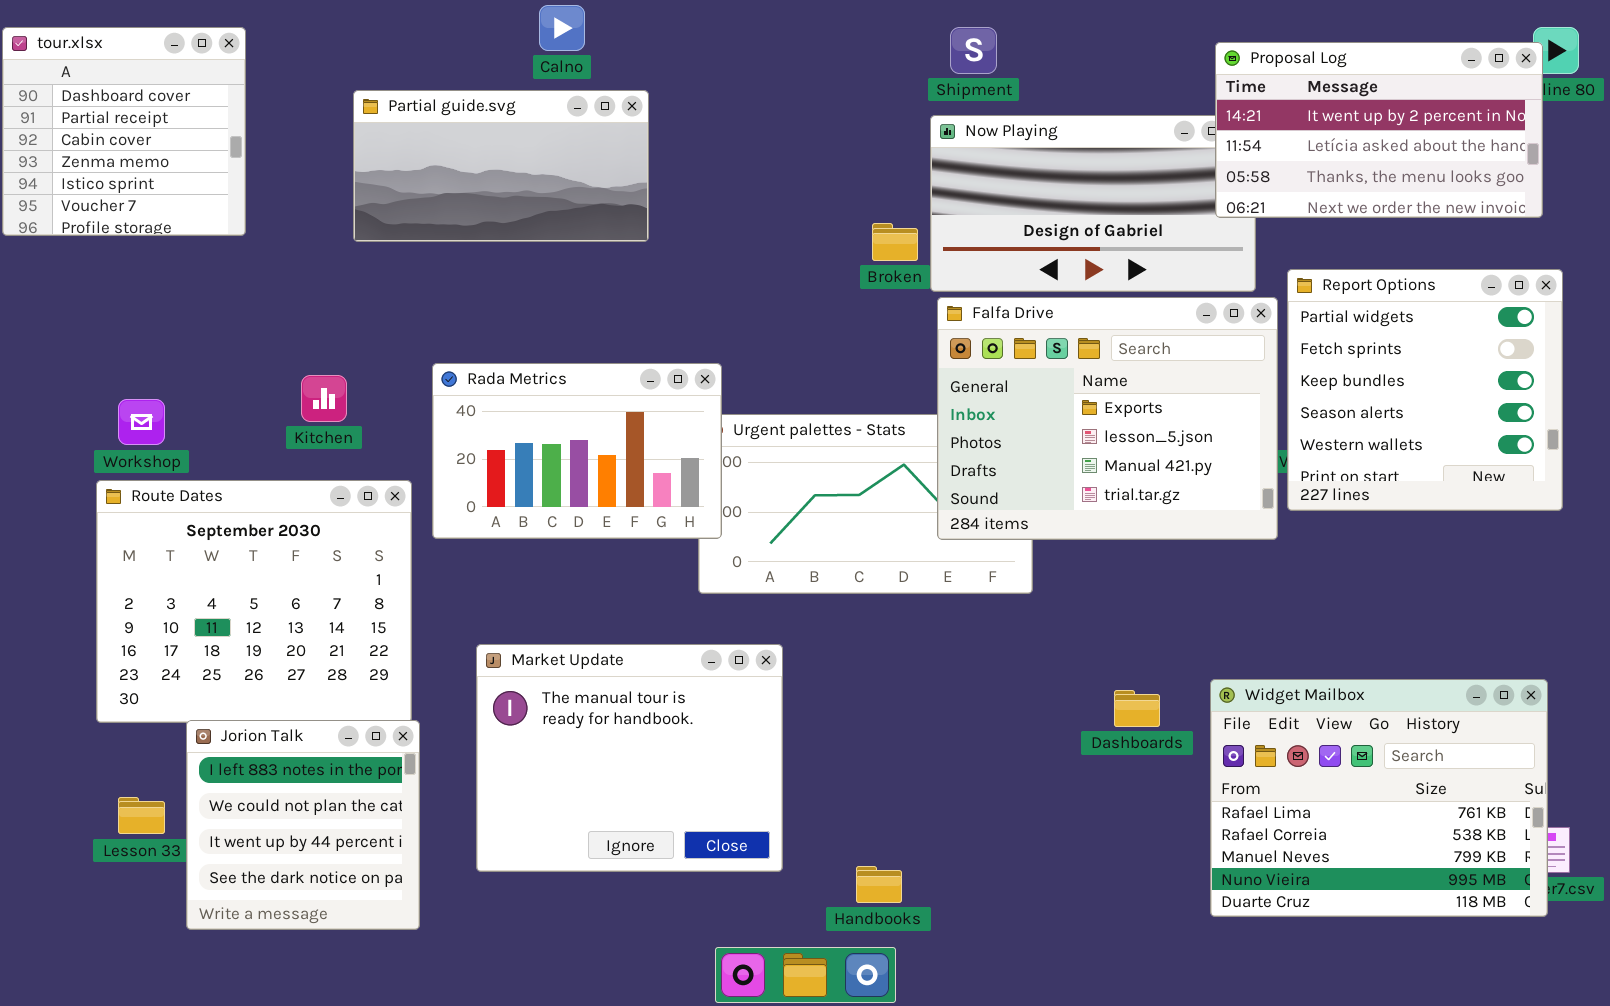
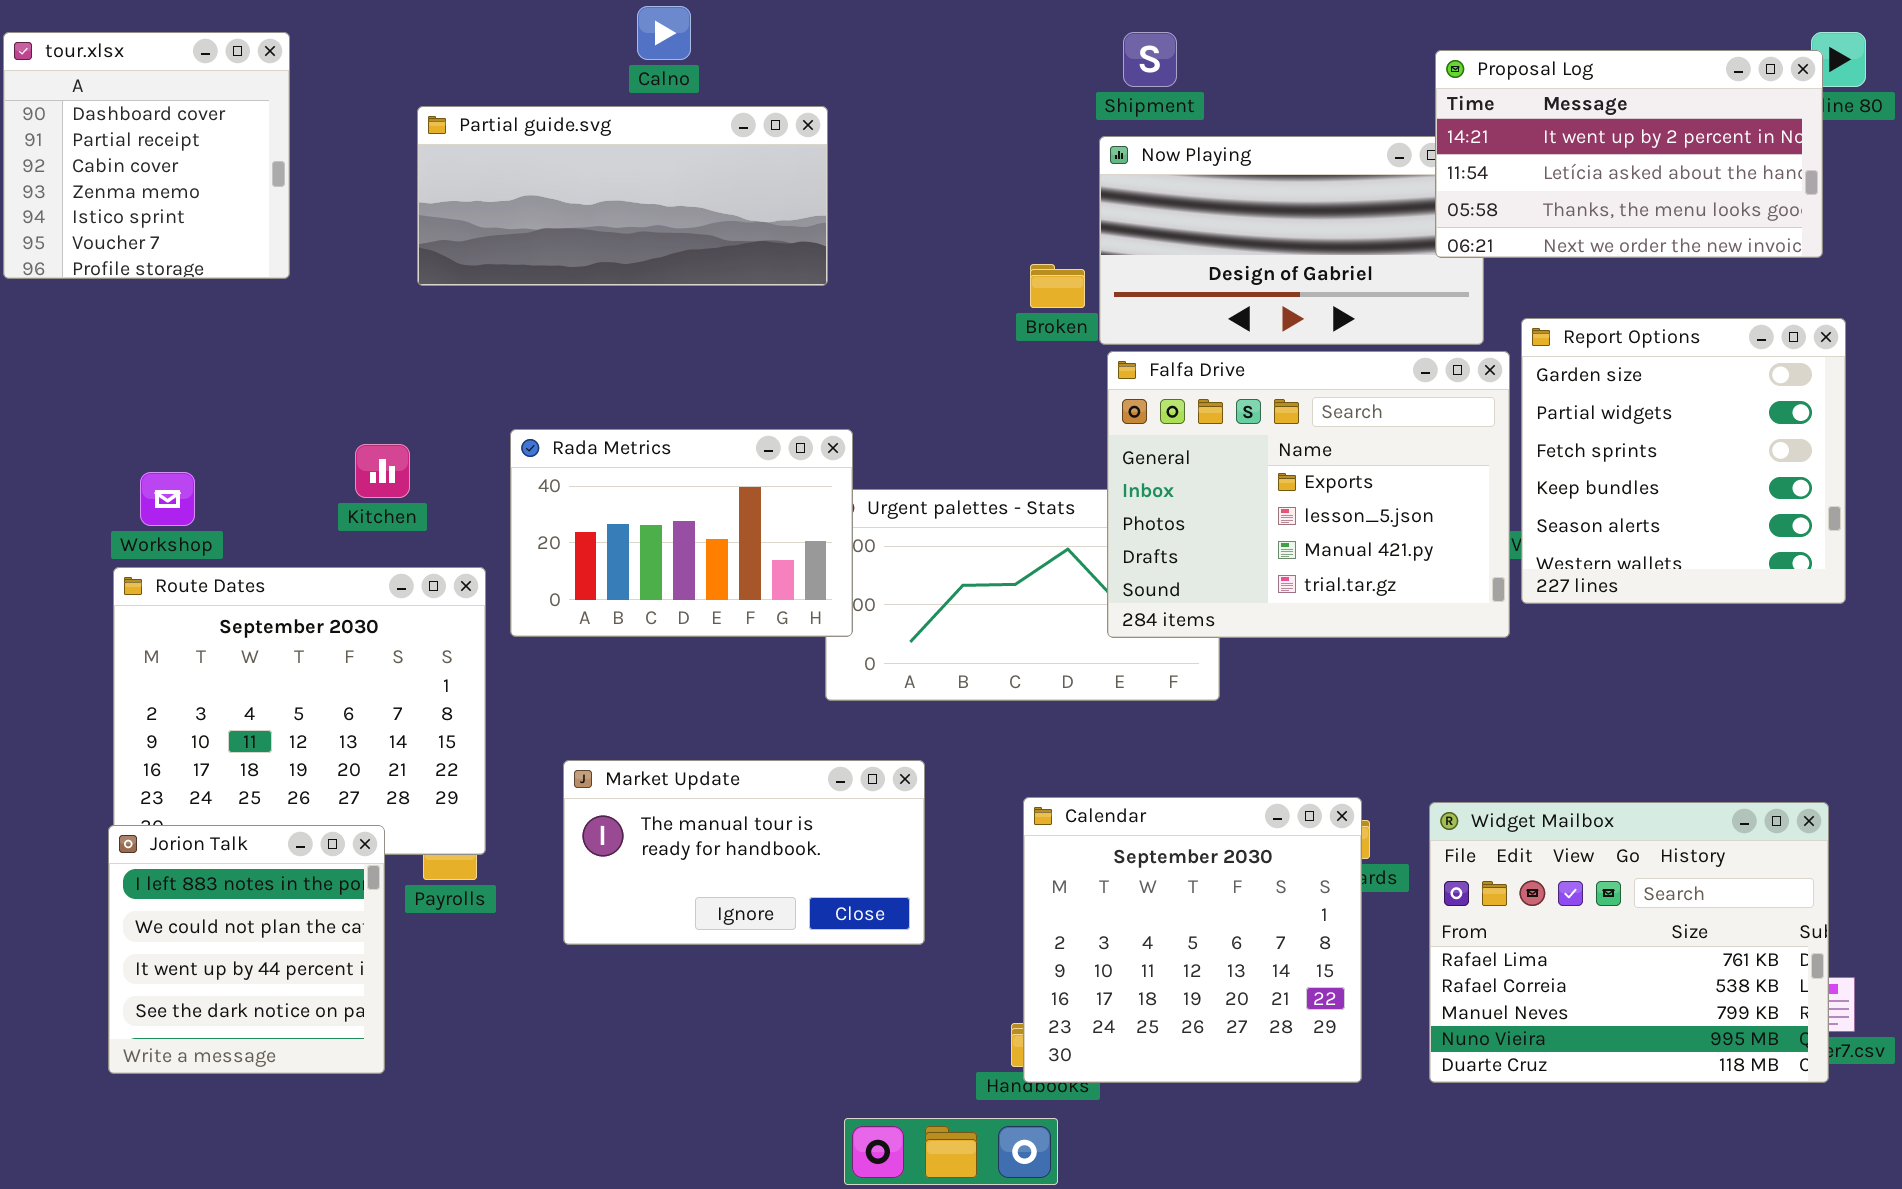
Partial guide.svg: [353,90,649,242] -> [417,106,828,286], resized
Report Options: [1287,269,1563,511] -> [1521,318,1846,604], scrolled up 1 row
Market Update: [476,644,783,872] -> [563,760,925,945], resized
Calendar: none -> [1023,797,1362,1083], opened
Jorion Talk: [186,720,420,930] -> [108,825,385,1074], moved

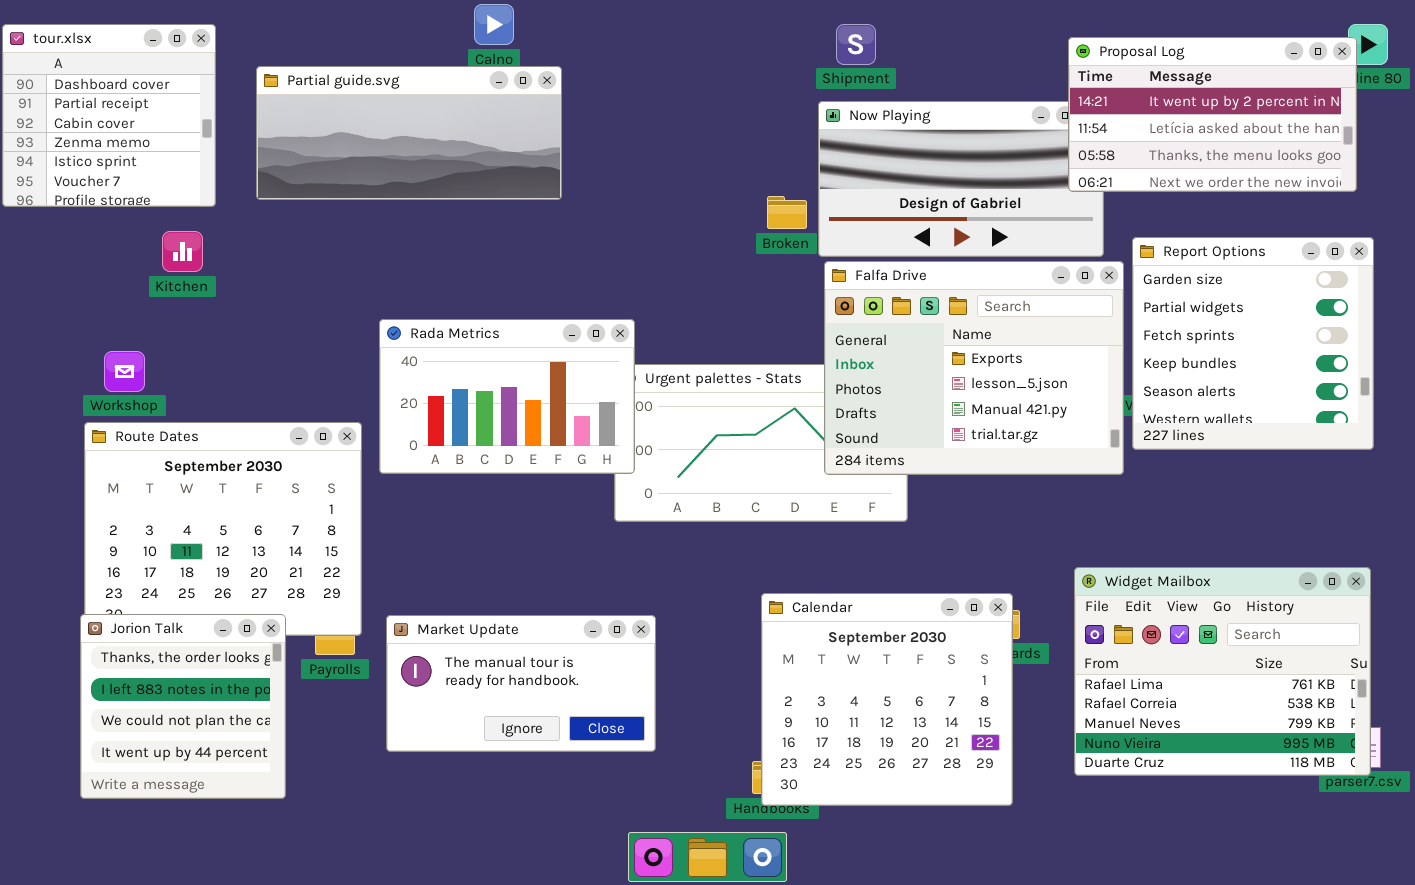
Partial guide.svg: [417,106,828,286] -> [256,66,562,200], moved
Kitchen: [355,444,410,498] -> [162,231,203,272], moved
Market Update: [563,760,925,945] -> [386,615,656,752], moved
Widget Mailbox: [1429,802,1829,1083] -> [1074,567,1371,776], moved
Jorion Talk: [108,825,385,1074] -> [80,614,286,799], scrolled up 1 row

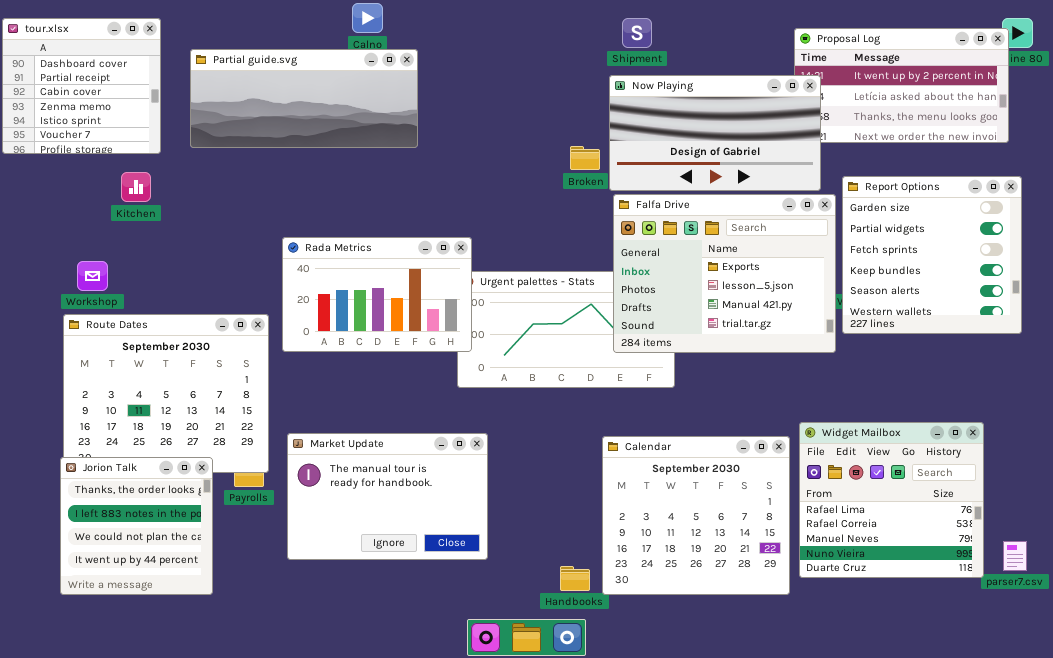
Now Playing: [818,101,1104,257] -> [609,75,821,191], raised
Widget Mailbox: [1074,567,1371,776] -> [799,422,984,578], resized
Calendar: [761,593,1013,806] -> [602,436,790,595], moved
Market Update: [386,615,656,752] -> [287,433,488,560], resized

